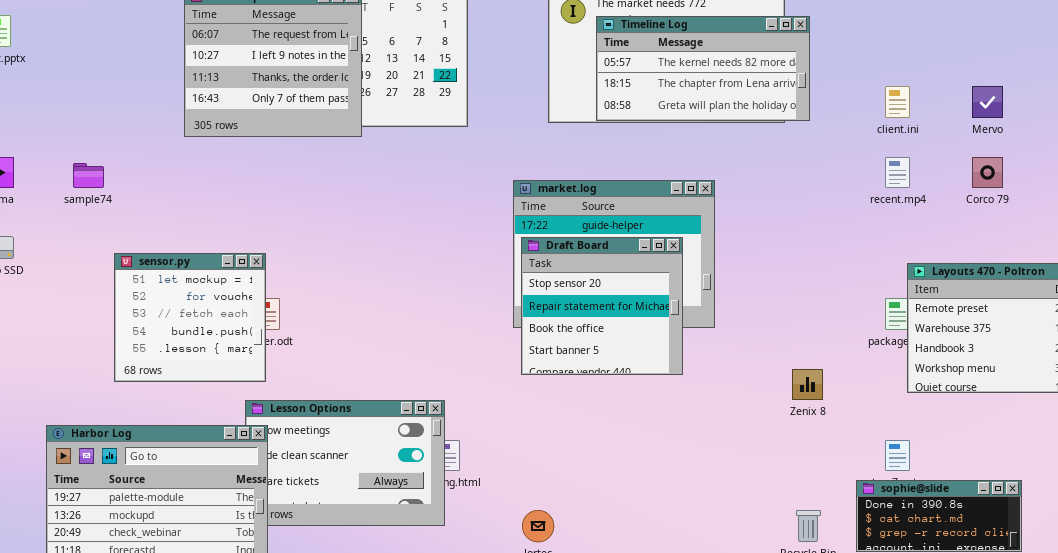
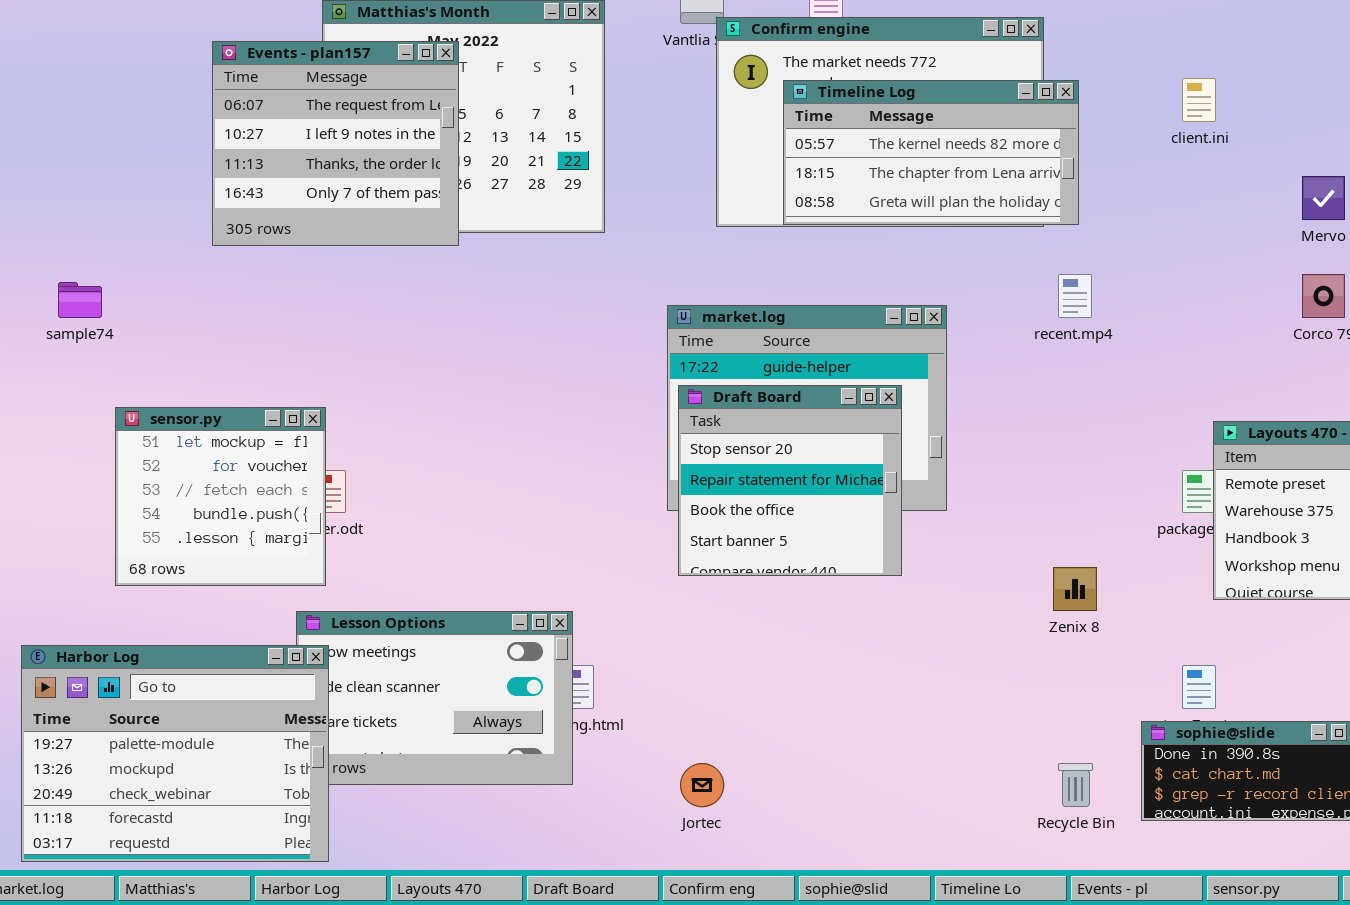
client.ini: [885,86,910,118] -> [1182,78,1216,122], moved
recent.mp4: [885,157,910,188] -> [1058,274,1092,318], moved

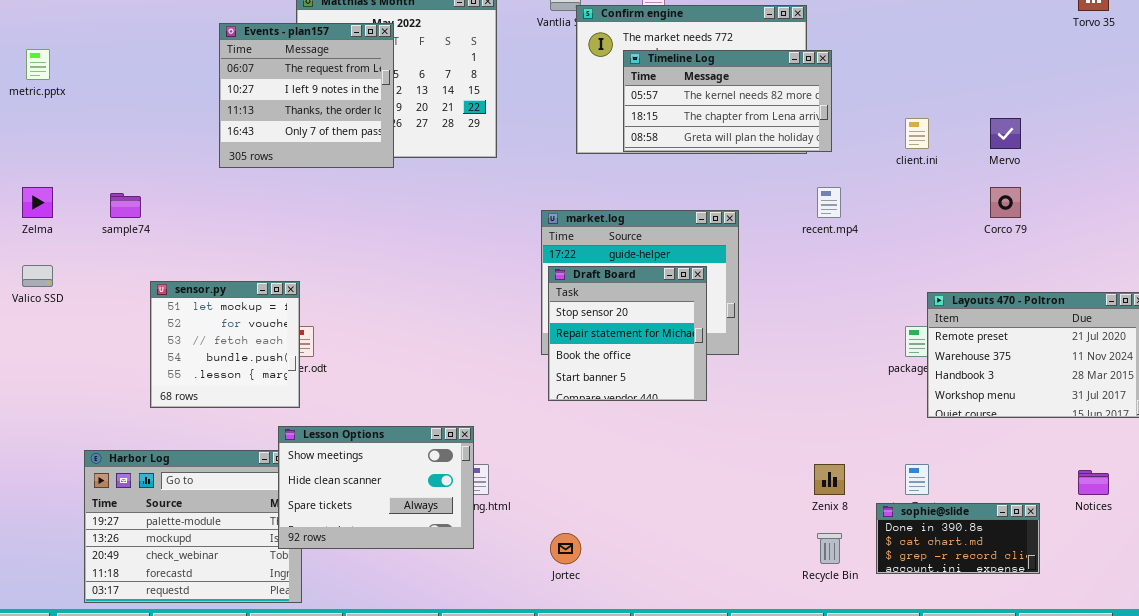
client.ini: [1182,78,1216,122] -> [905,118,929,149], moved
Zenix 8: [1053,567,1097,611] -> [814,464,845,495], moved
Lesson Options: [296,611,573,785] -> [278,426,474,549], raised

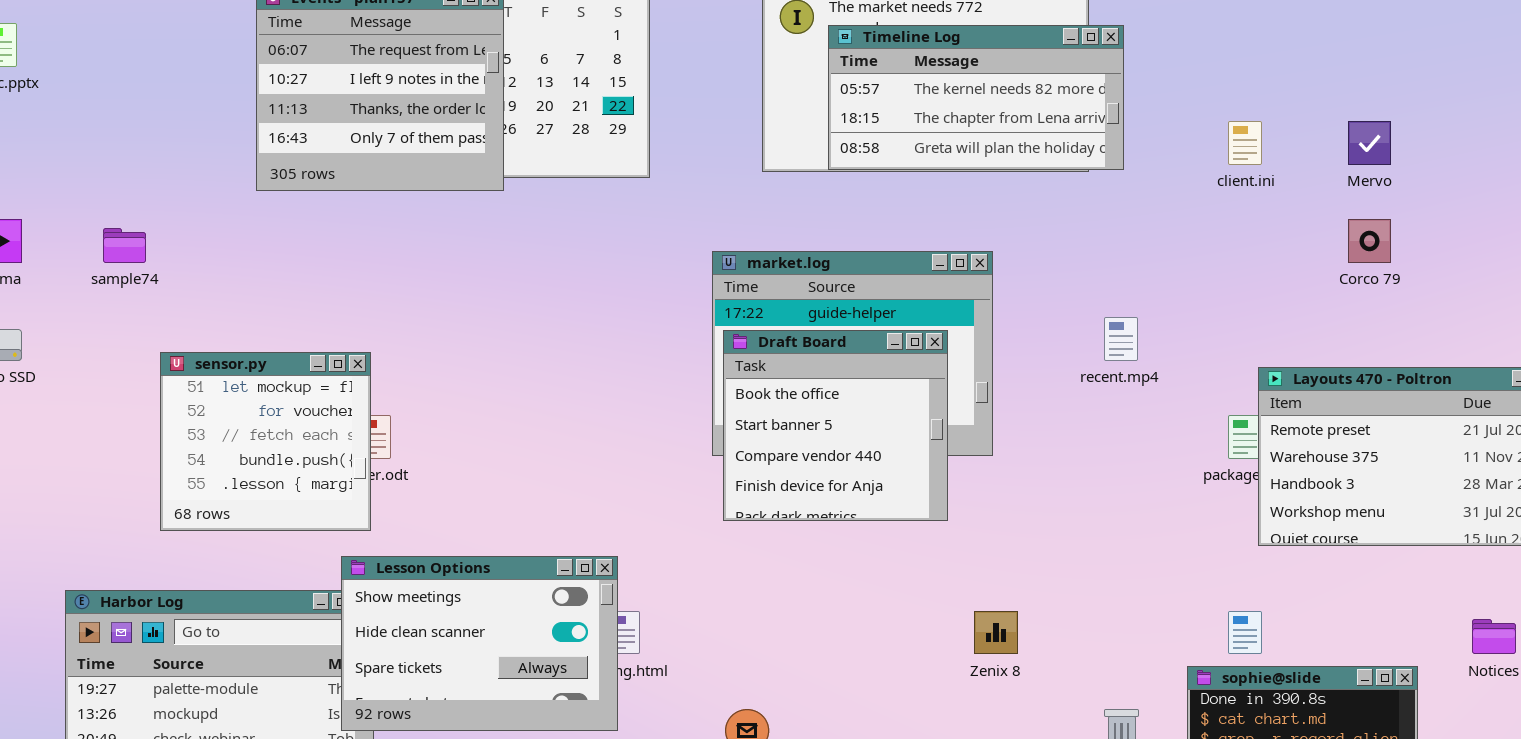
recent.mp4: [817,187,841,218] -> [1104,317,1138,361], moved
Draft Board: [548,266,707,401] -> [723,330,948,521], scrolled down 2 rows
Zenix 8: [814,464,845,495] -> [974,611,1018,654], moved

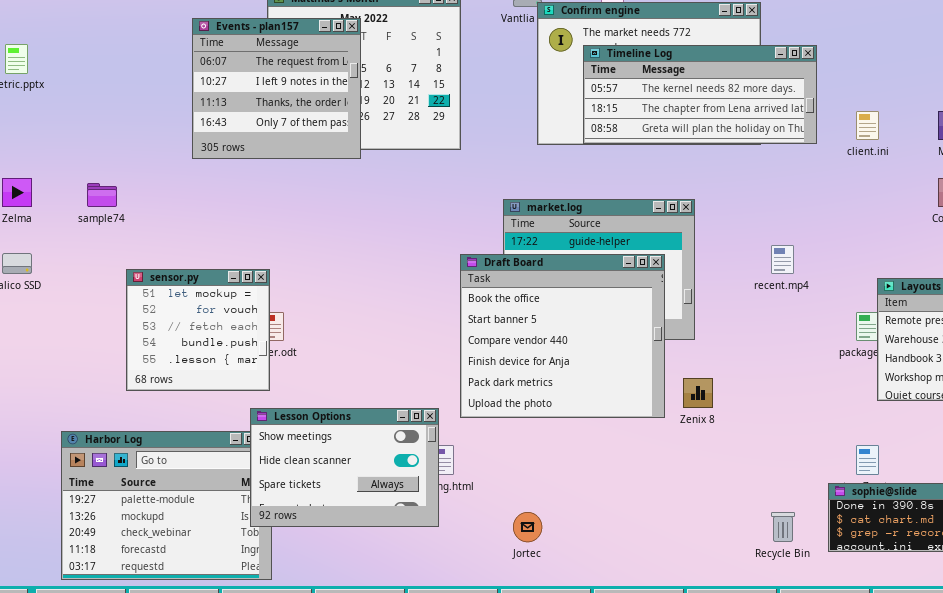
Timeline Log: [828,25,1124,170] -> [583,45,817,144], resized
Draft Board: [723,330,948,521] -> [460,254,665,418], resized
Zenix 8: [974,611,1018,654] -> [683,378,713,408], moved

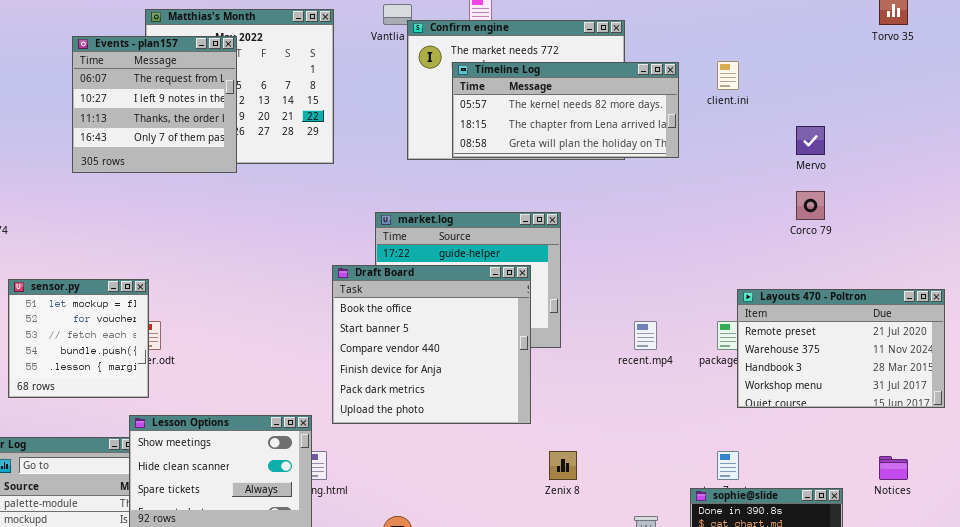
client.ini: [856,111,879,140] -> [717,61,739,90], moved
recent.mp4: [771,245,794,274] -> [634,321,657,350], moved
Zenix 8: [683,378,713,408] -> [549,451,577,480], moved

